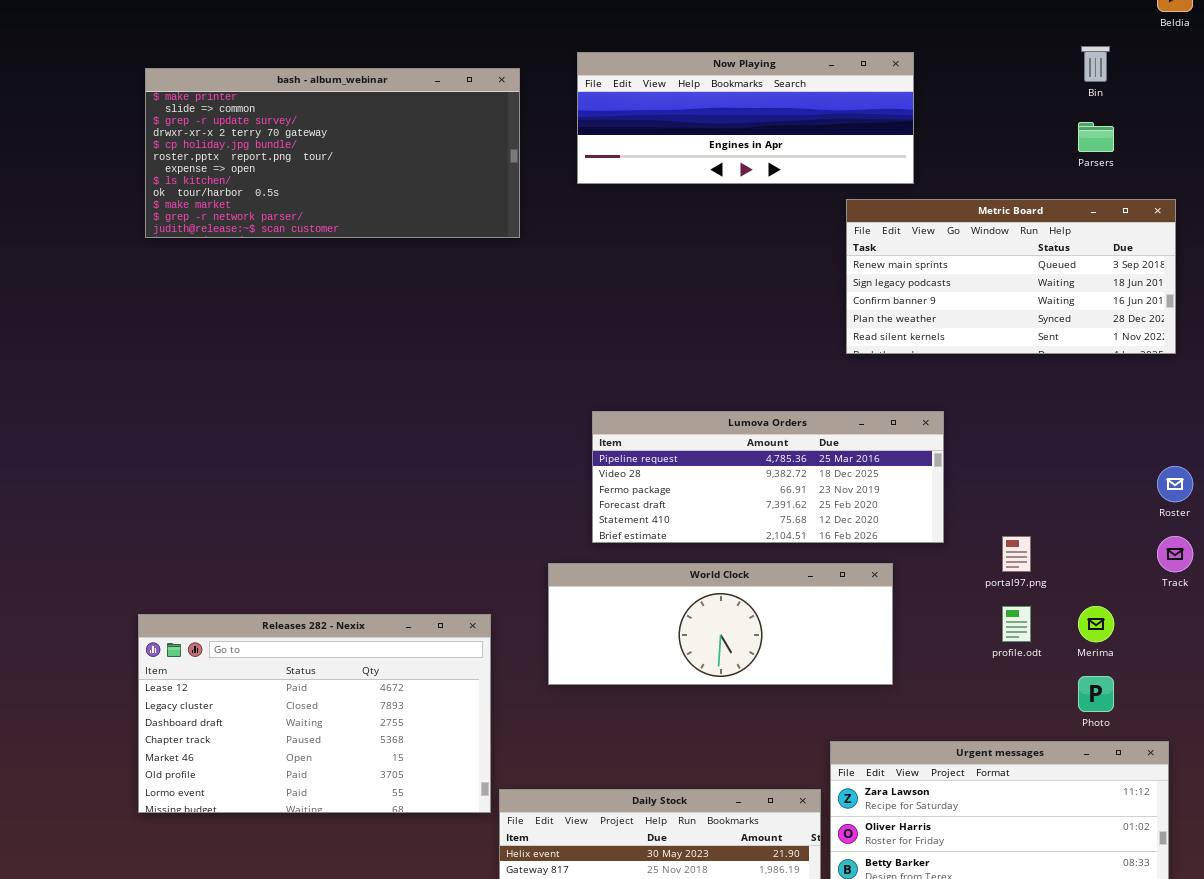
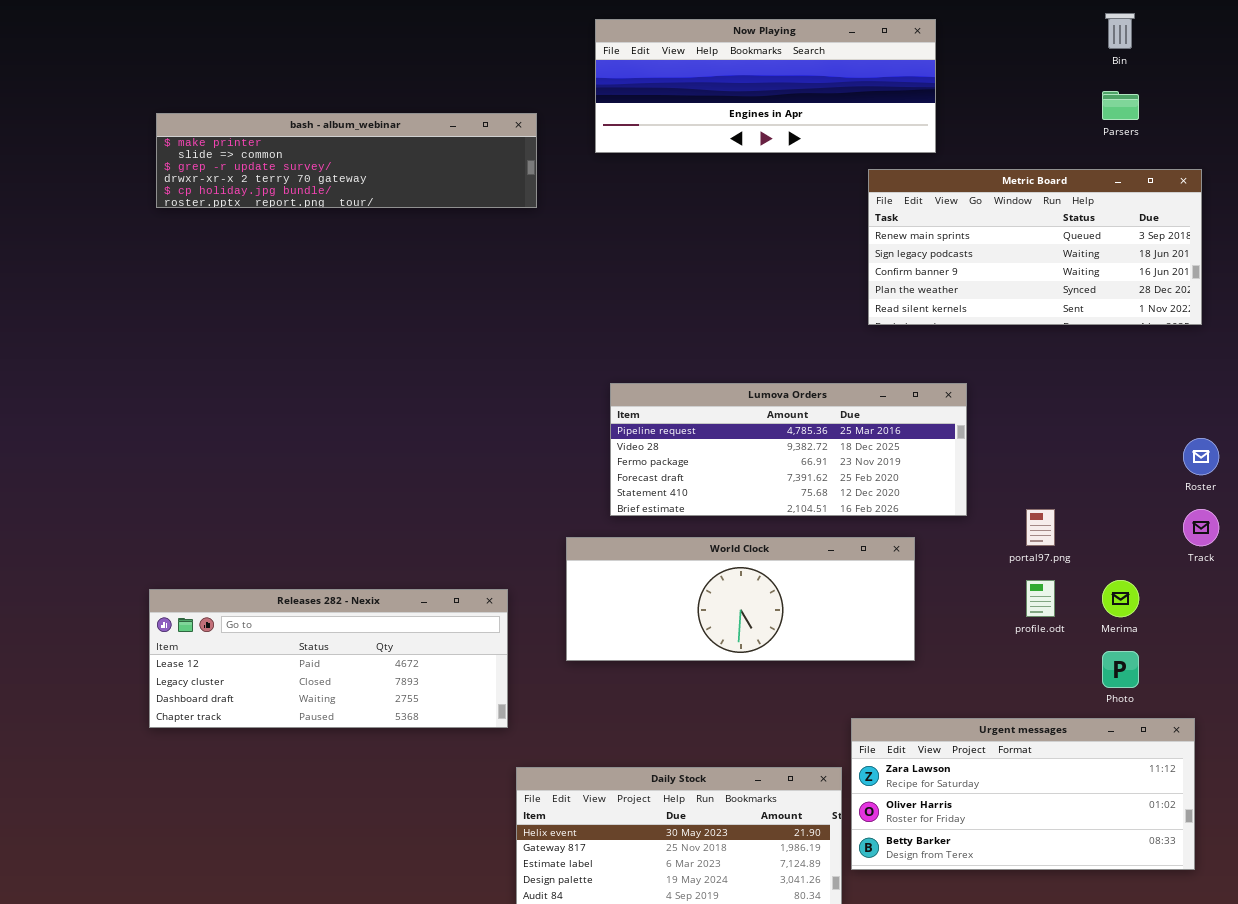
bash - album_webinar: [145,68,520,238] -> [156,113,537,208], resized
Releases 282 - Nexix: [138,614,491,813] -> [149,589,508,728], resized

